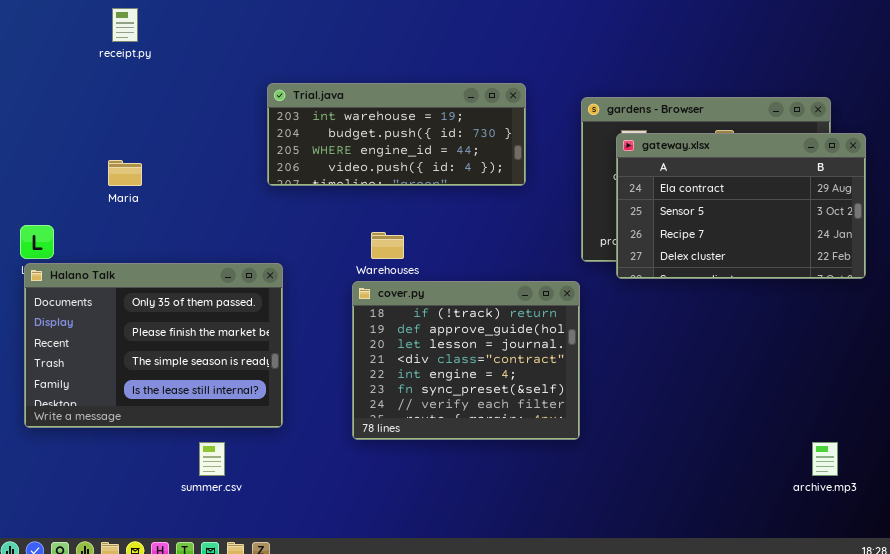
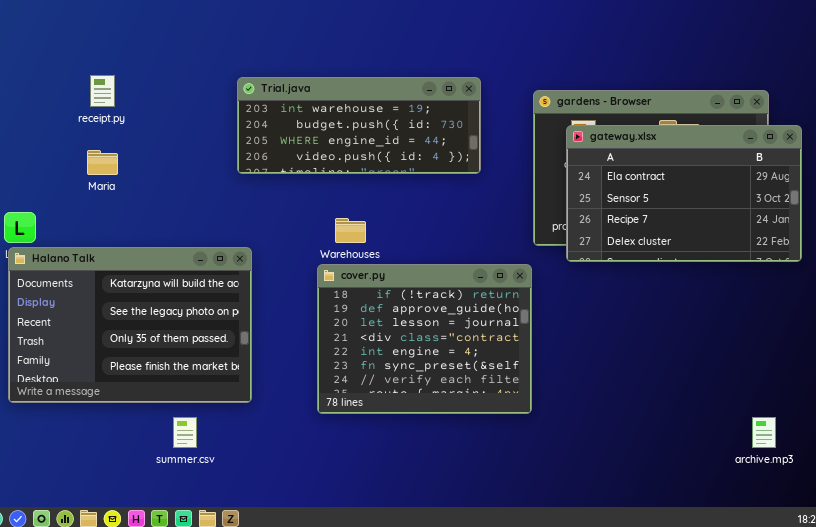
receipt.py: [112,8,138,42] -> [90,75,115,107], moved
Halano Talk: [24,263,283,428] -> [8,247,252,403], scrolled up 2 rows

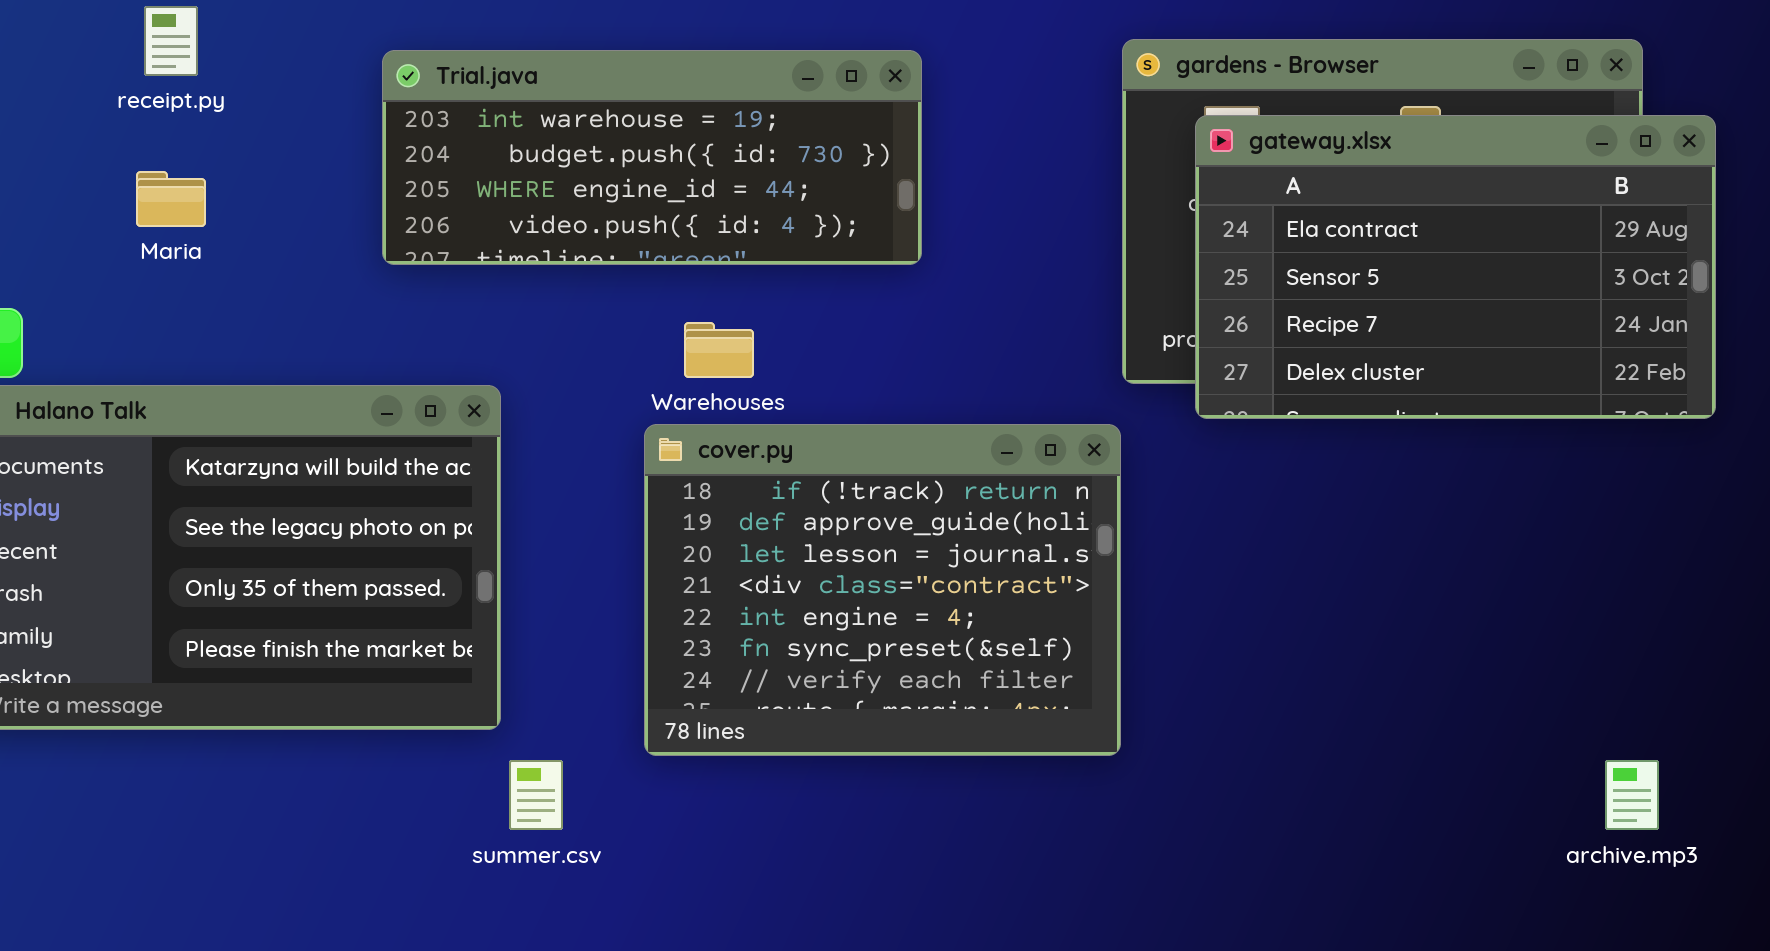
Trial.java: [237,77,481,174] -> [382,50,922,265], moved
summer.csv: [173,417,197,448] -> [509,760,563,830], moved

